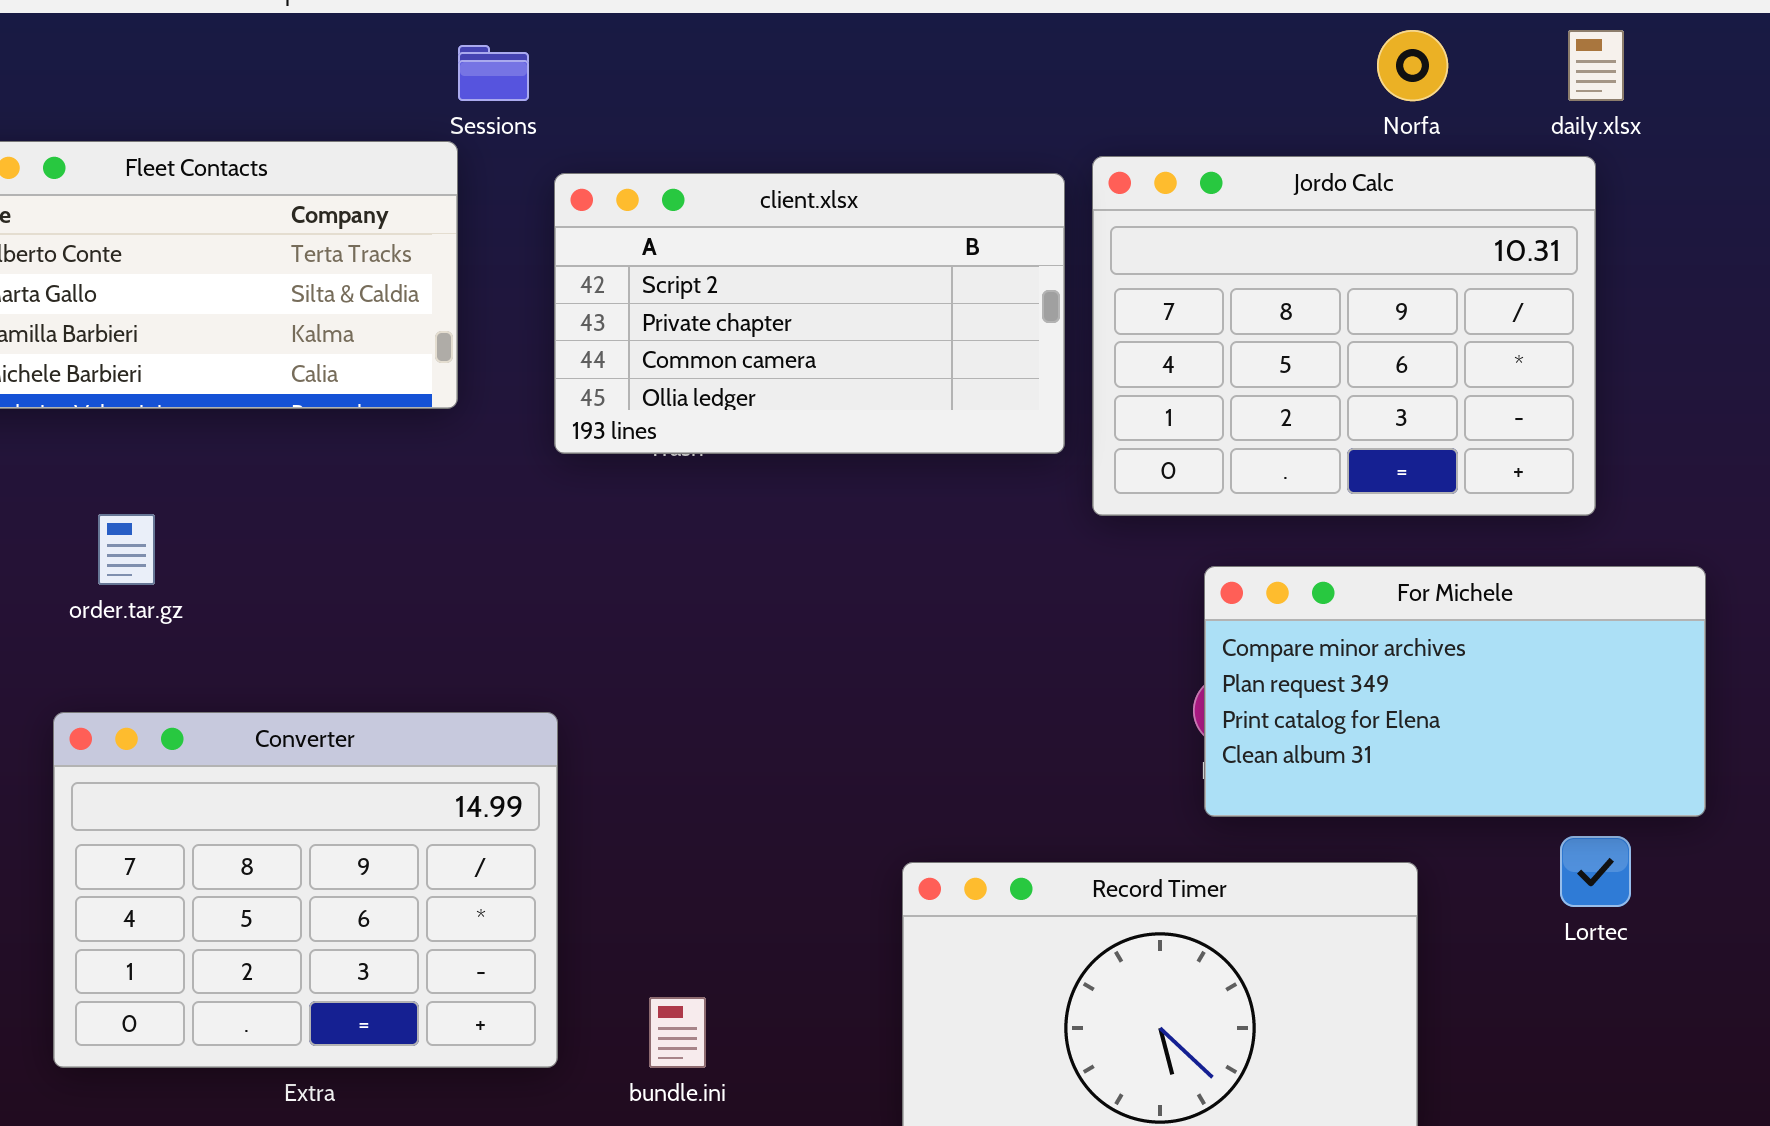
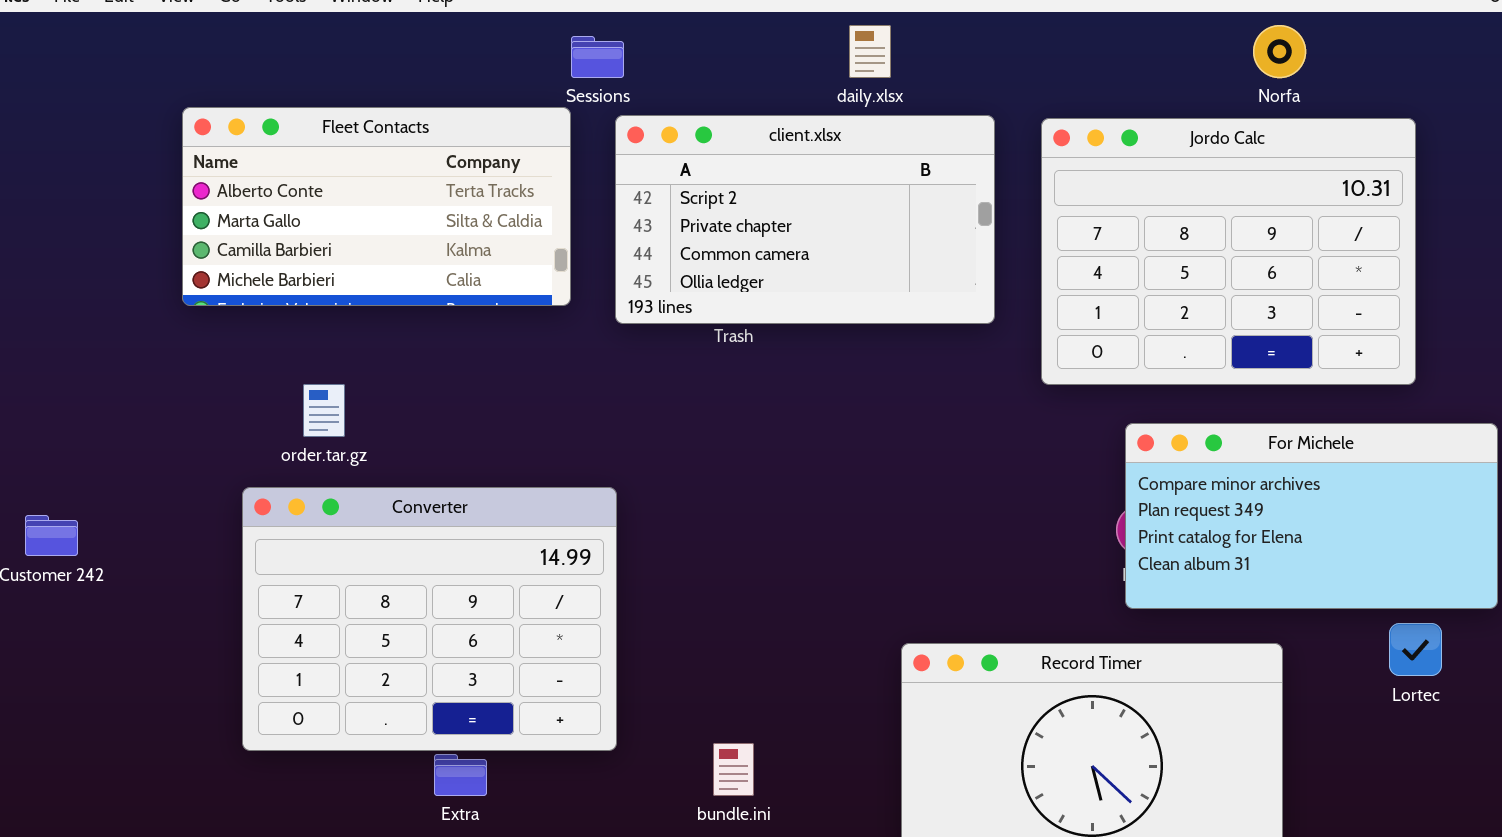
daily.xlsx: [1568,30,1624,101] -> [849,25,891,78], moved
client.xlsx: [554,173,1065,454] -> [615,115,995,324], moved
Converter: [53,712,558,1068] -> [242,487,617,751], moved

